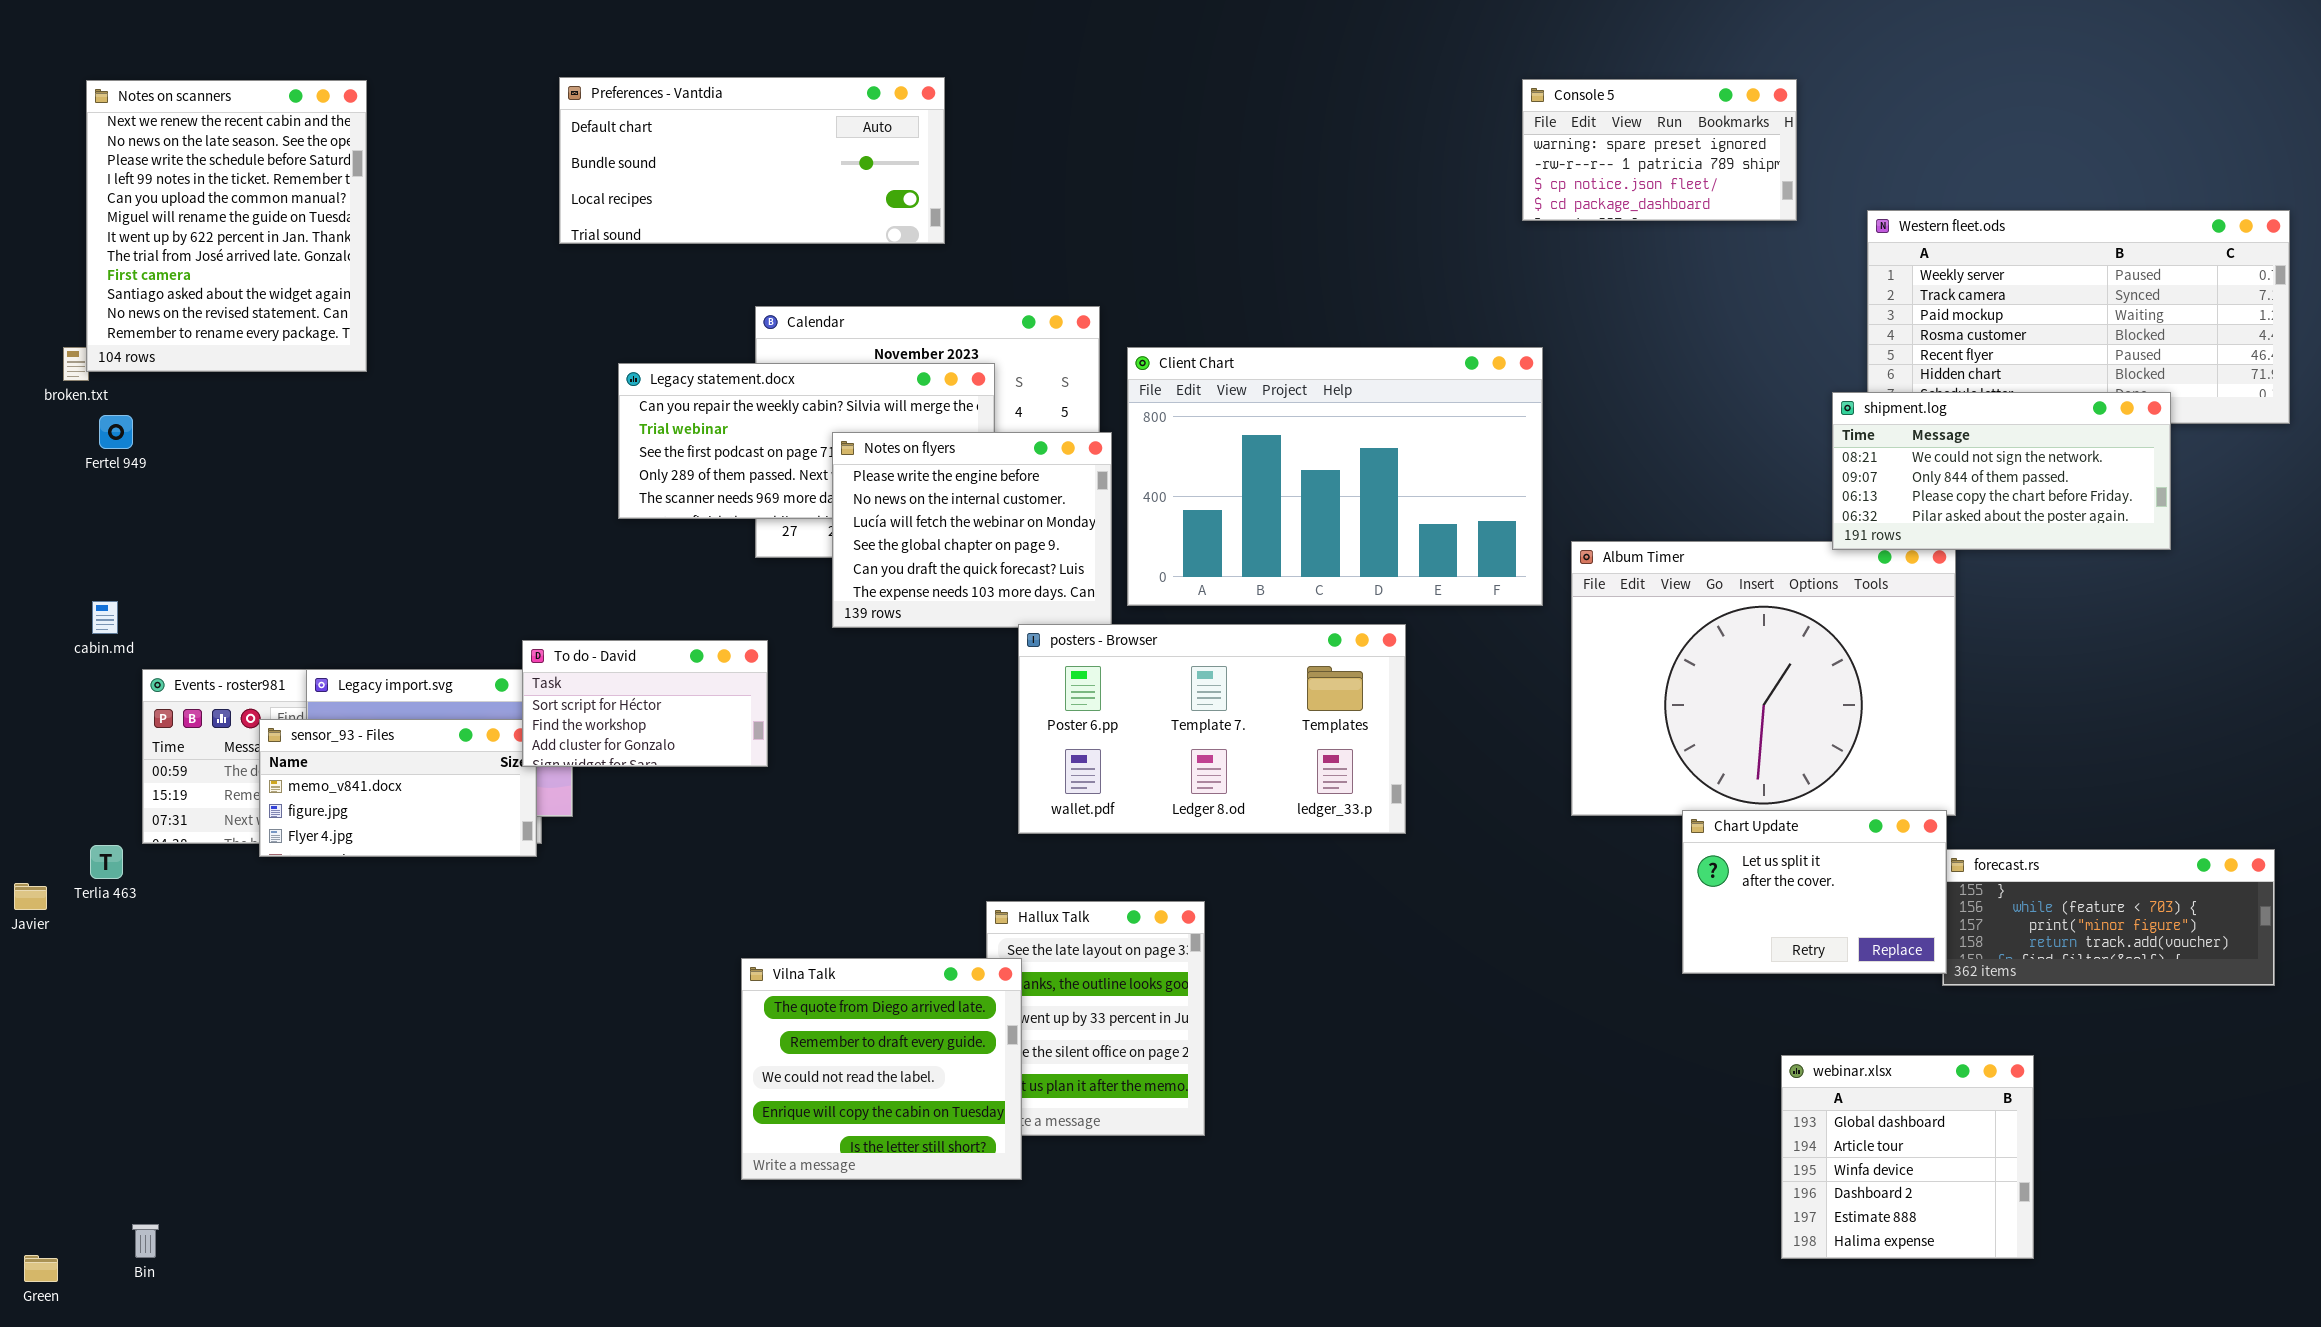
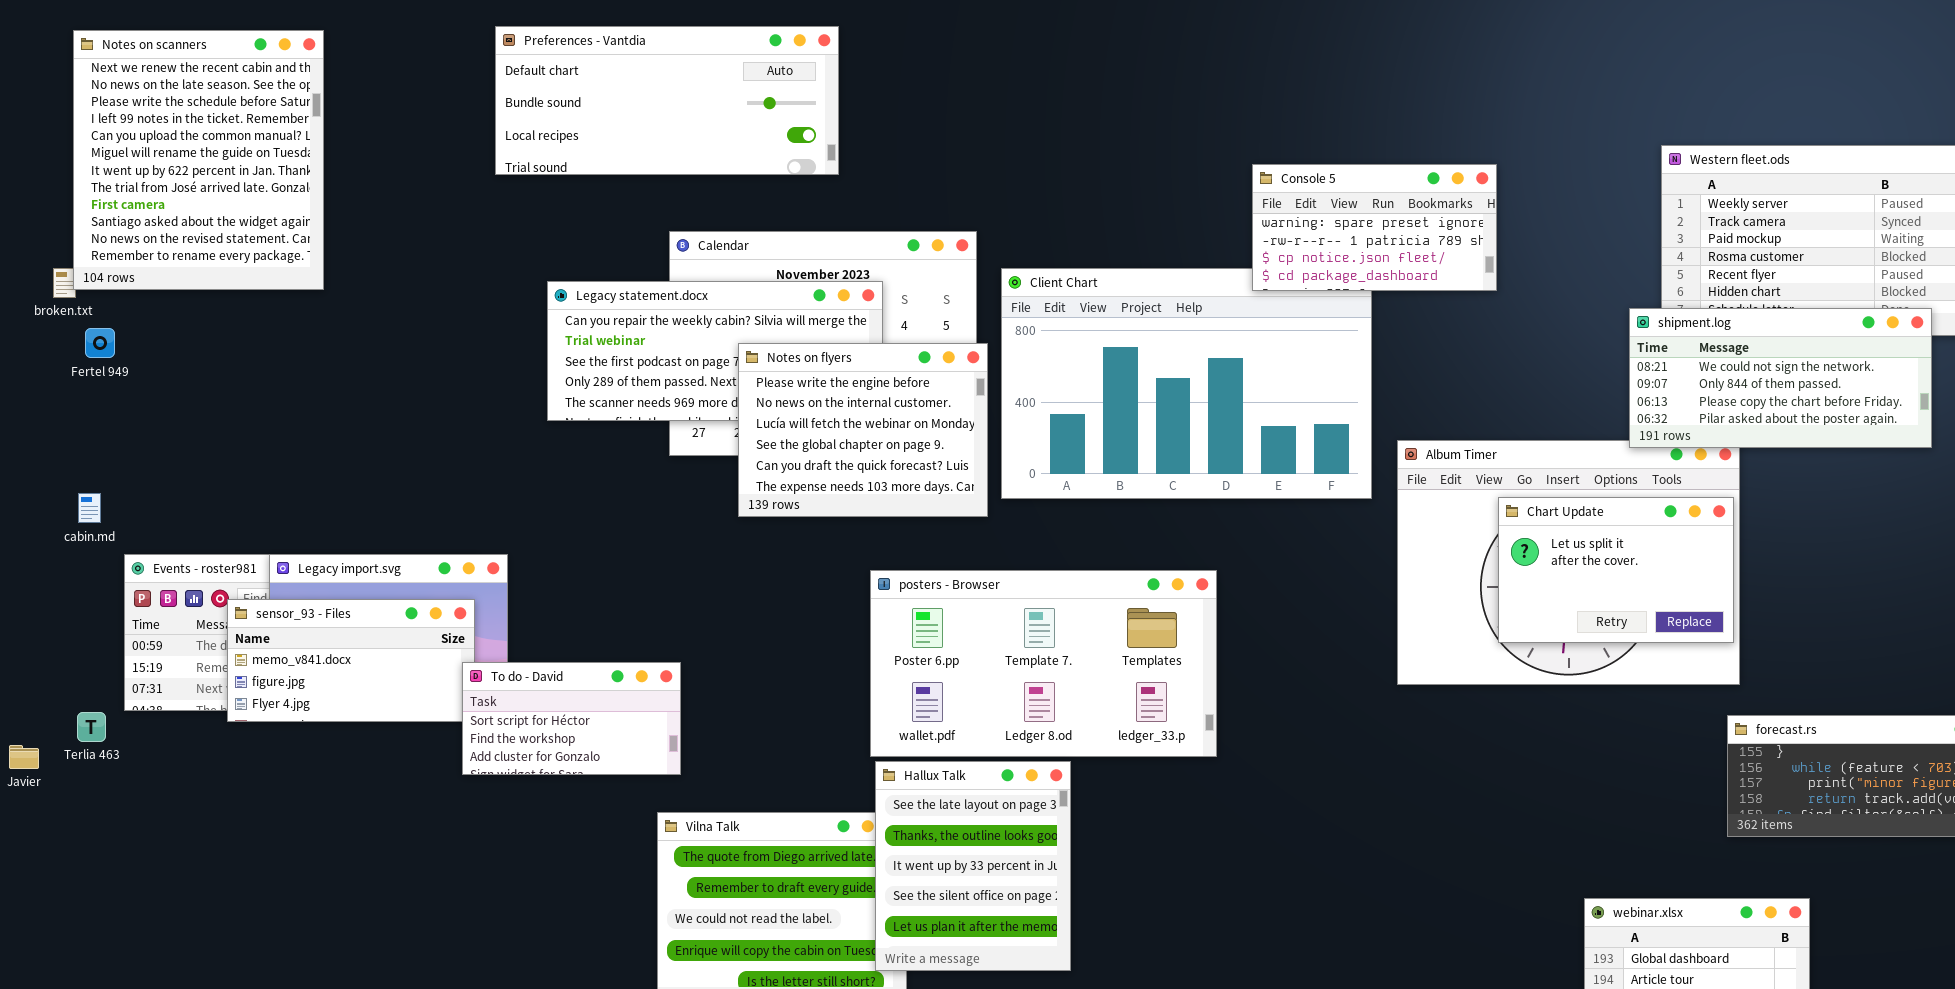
Console 5: [1522,79,1797,221] -> [1252,164,1497,291], moved
posters - Browser: [1018,624,1406,834] -> [870,570,1217,757], moved
To do - David: [522,640,768,767] -> [462,662,681,775], moved
Chart Update: [1682,810,1947,974] -> [1498,497,1734,643], moved
Hallux Talk: [986,901,1205,1136] -> [875,761,1071,971], raised

